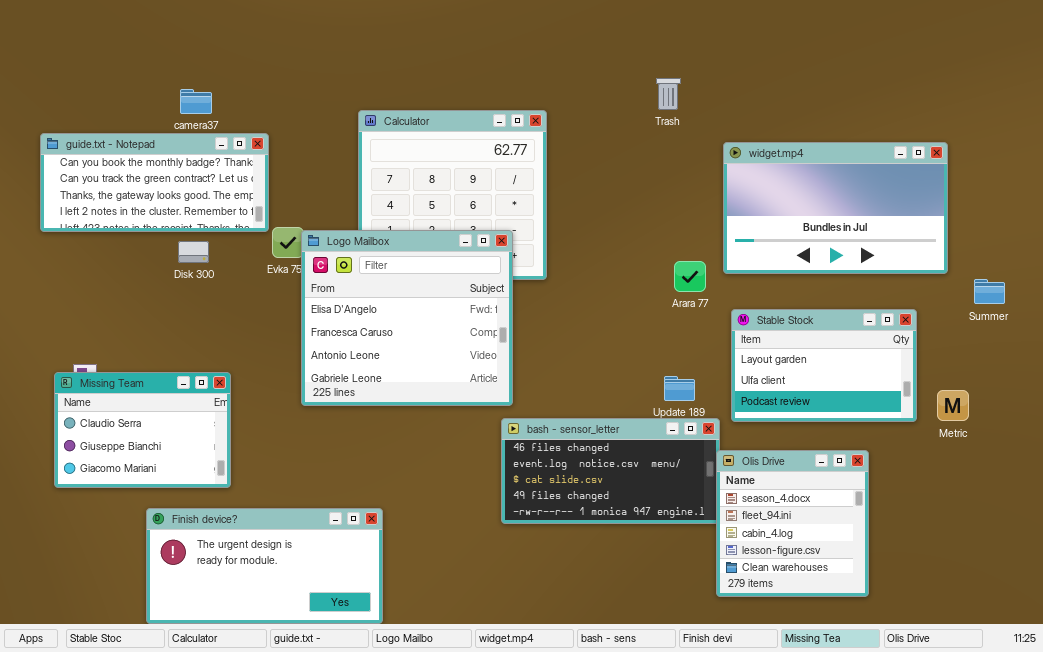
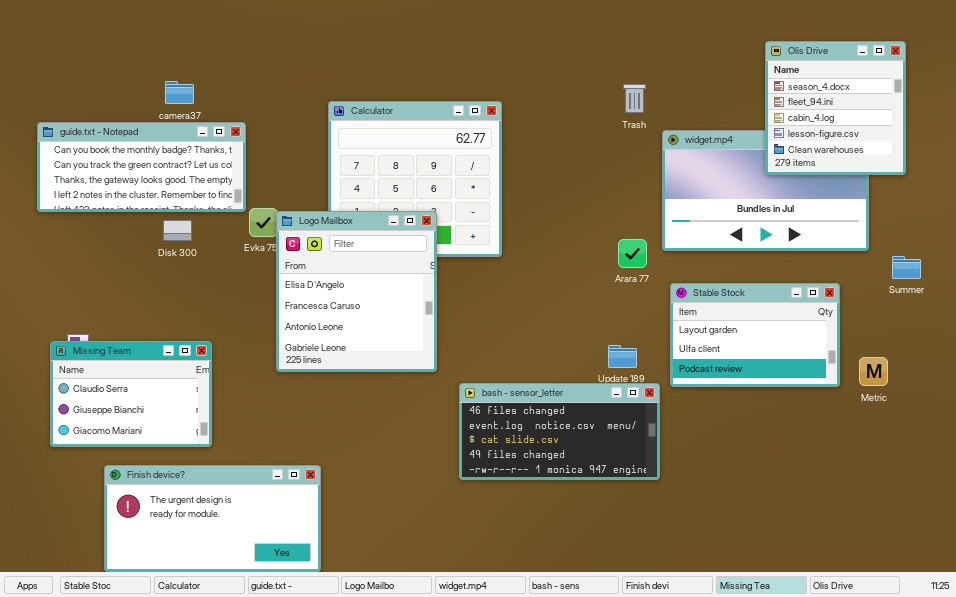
Trash: [656,78,681,110] -> [623,84,646,113], moved
Logo Mailbox: [301,230,513,406] -> [276,211,437,372], resized
Olis Drive: [716,450,869,597] -> [765,41,906,175], moved
Finish device?: [146,508,383,624] -> [104,465,321,572], moved

